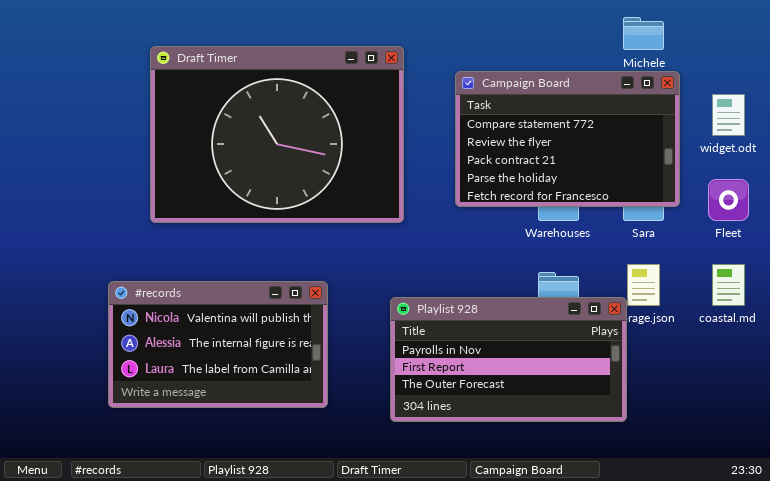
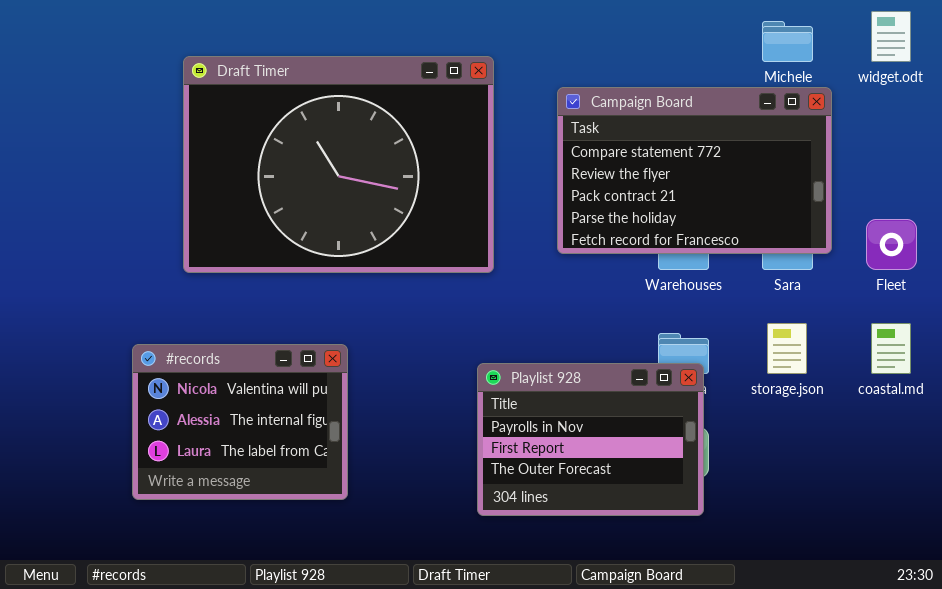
widget.odt: [712,94,745,136] -> [871,11,911,62], moved
#records: [108,281,328,408] -> [132,344,348,500], resized
Playlist 928: [390,297,627,422] -> [477,363,704,516], resized

